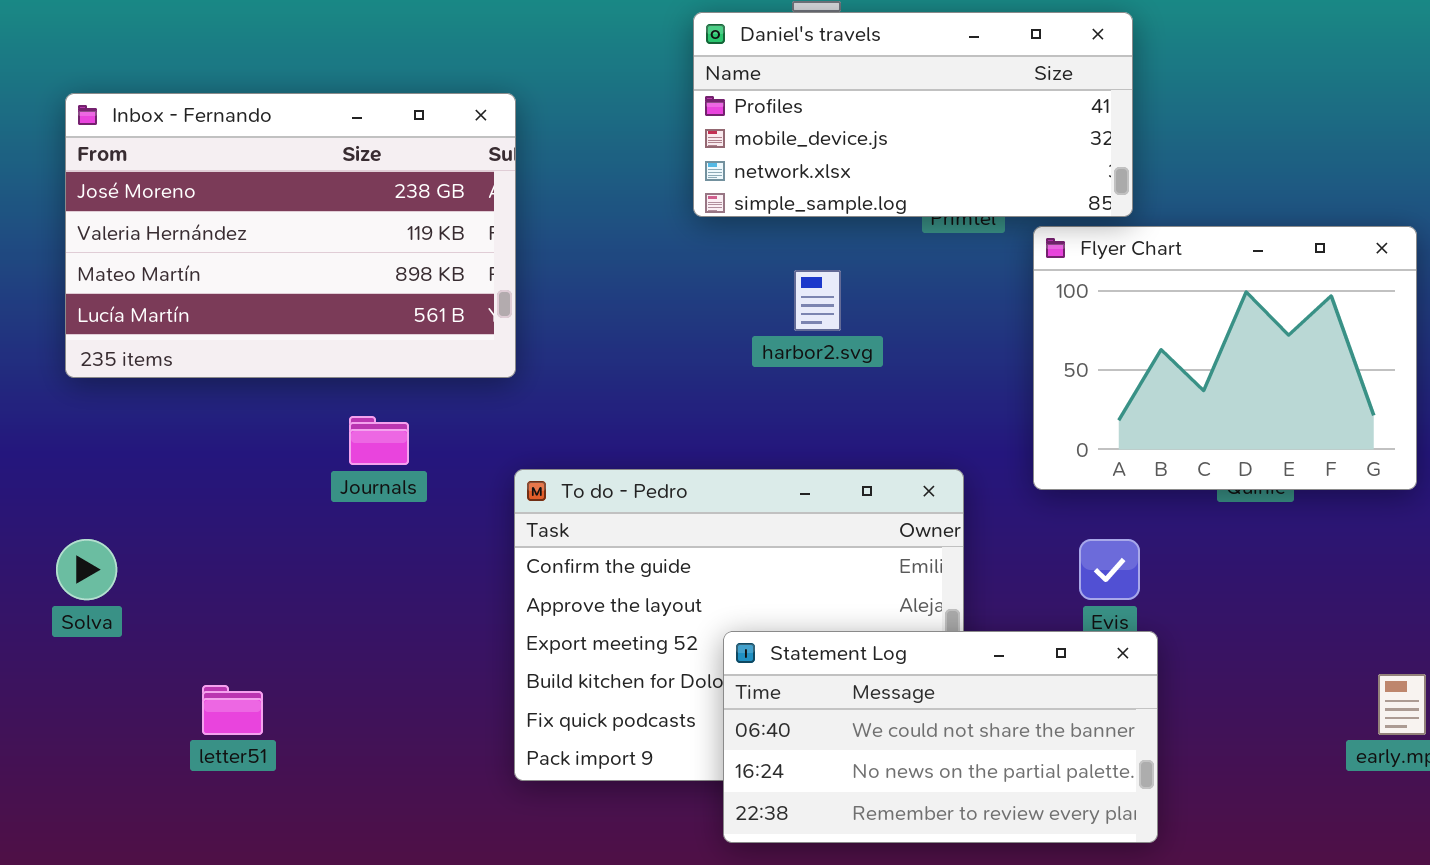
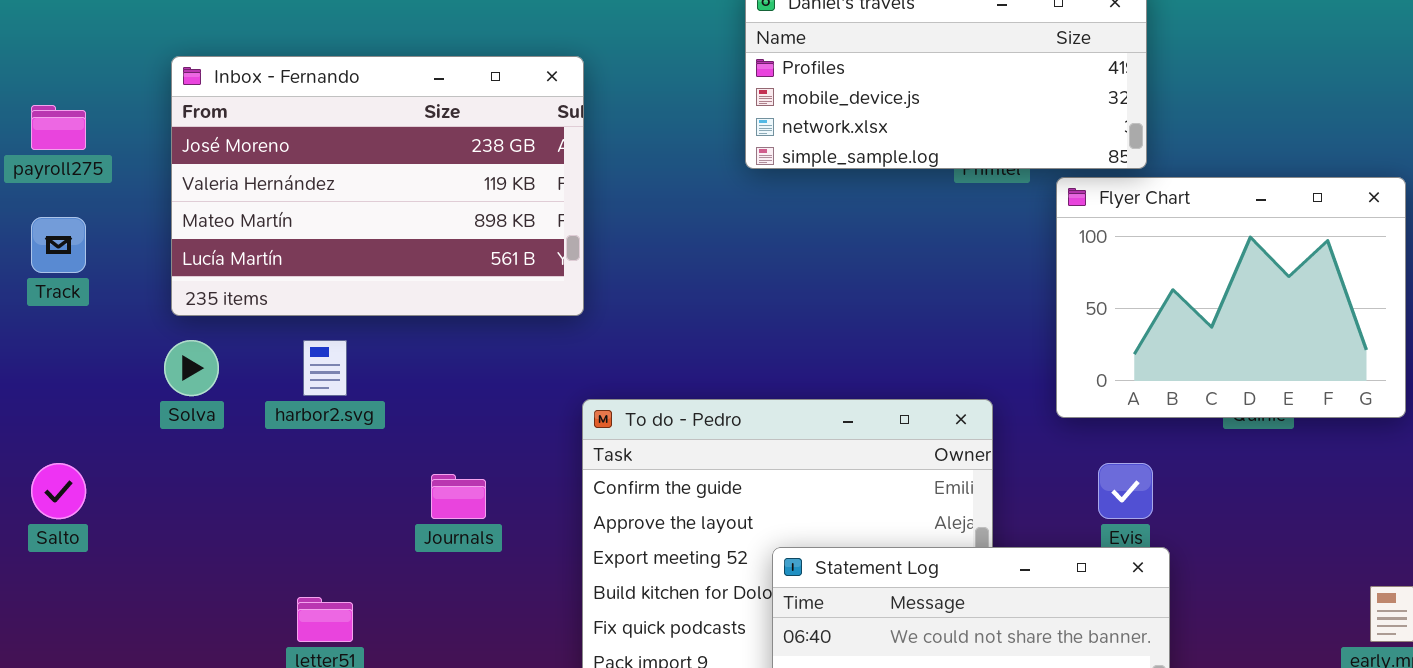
harbor2.svg: [794,270,841,331] -> [303,340,347,396], moved
Journals: [349,416,409,465] -> [431,474,486,519], moved
Solva: [56,539,117,600] -> [164,340,219,396], moved

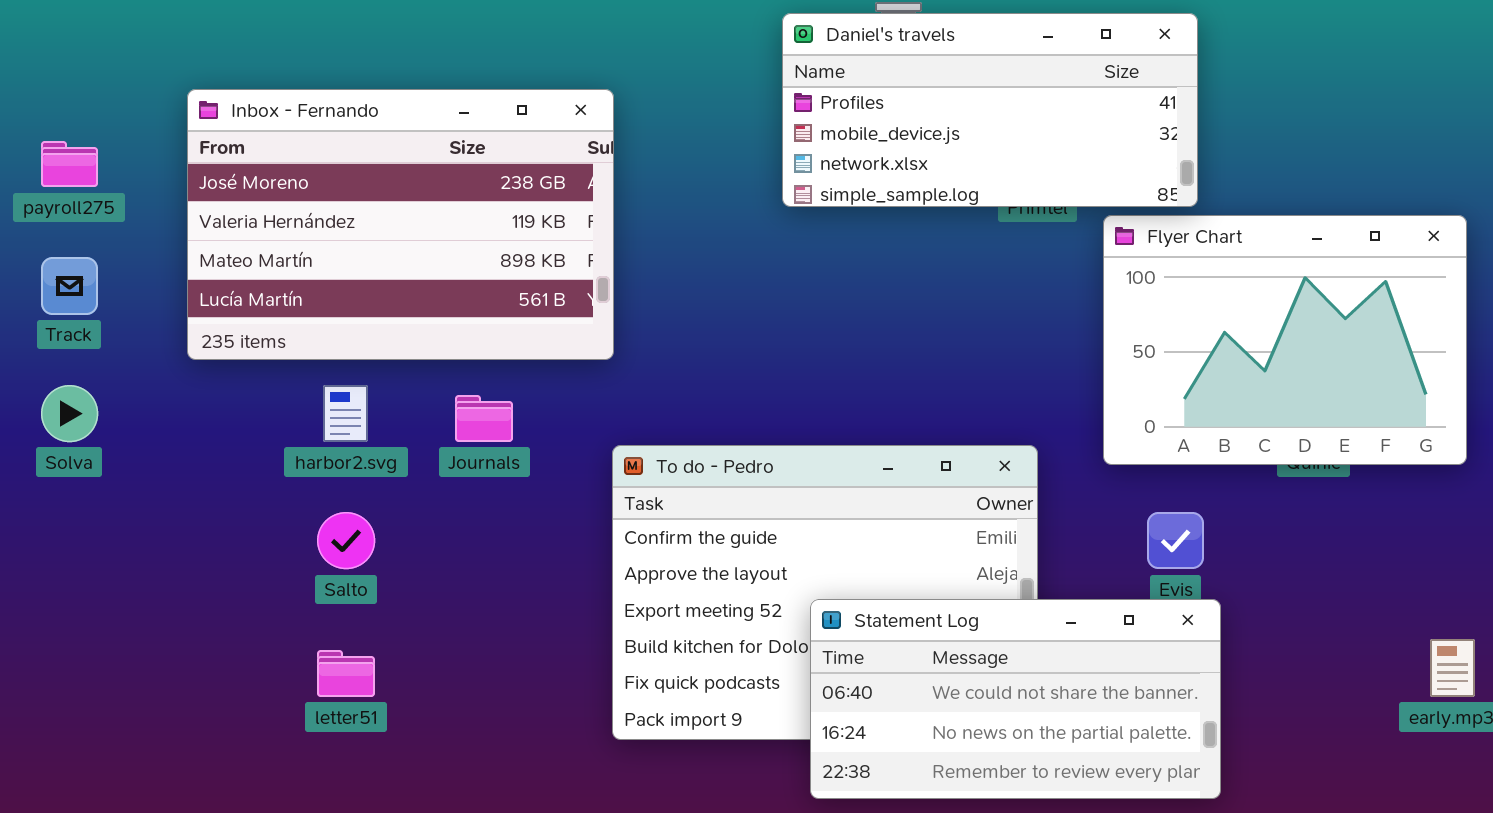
Solva: [164,340,219,396] -> [41,385,98,442], moved
Salto: [31,463,86,519] -> [317,512,375,569], moved
Journals: [431,474,486,519] -> [455,395,513,442], moved

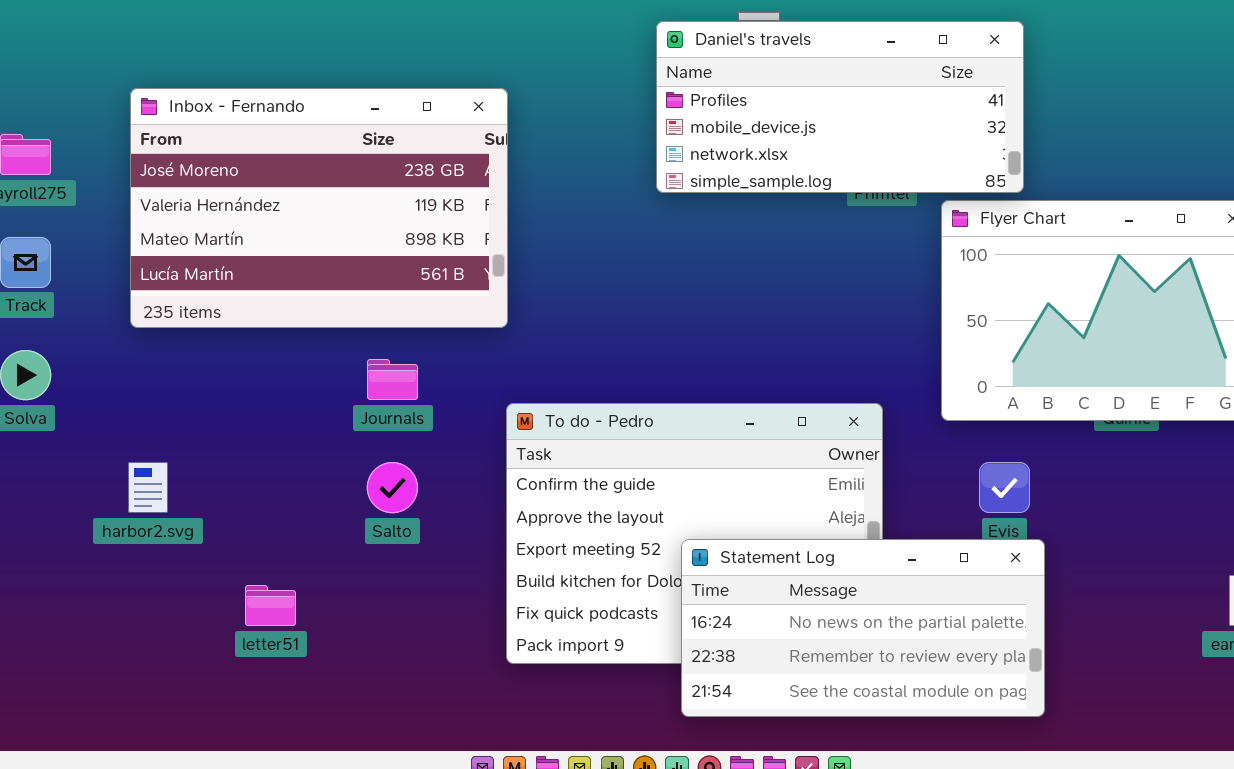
harbor2.svg: [323,385,368,442] -> [128,462,168,513], moved
Salto: [317,512,375,569] -> [367,462,418,513], moved
Statement Log: [810,599,1221,799] -> [681,539,1045,717], scrolled down 1 row

